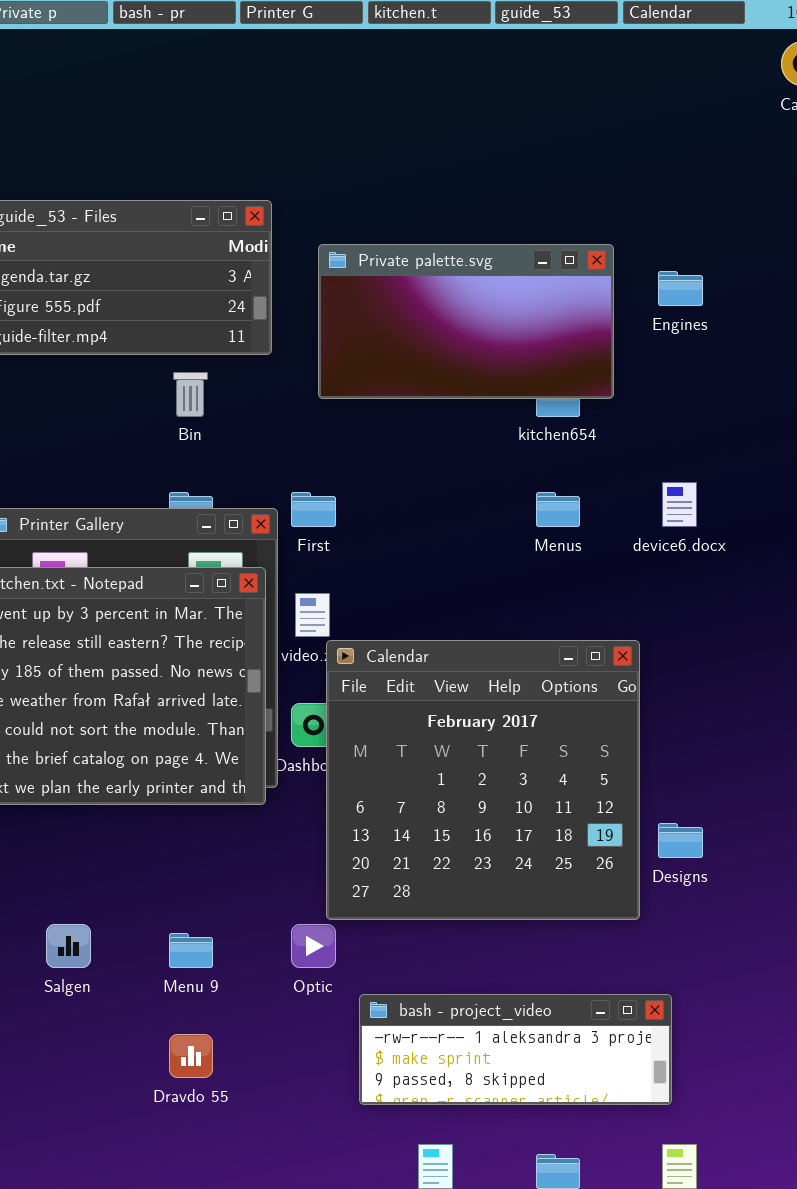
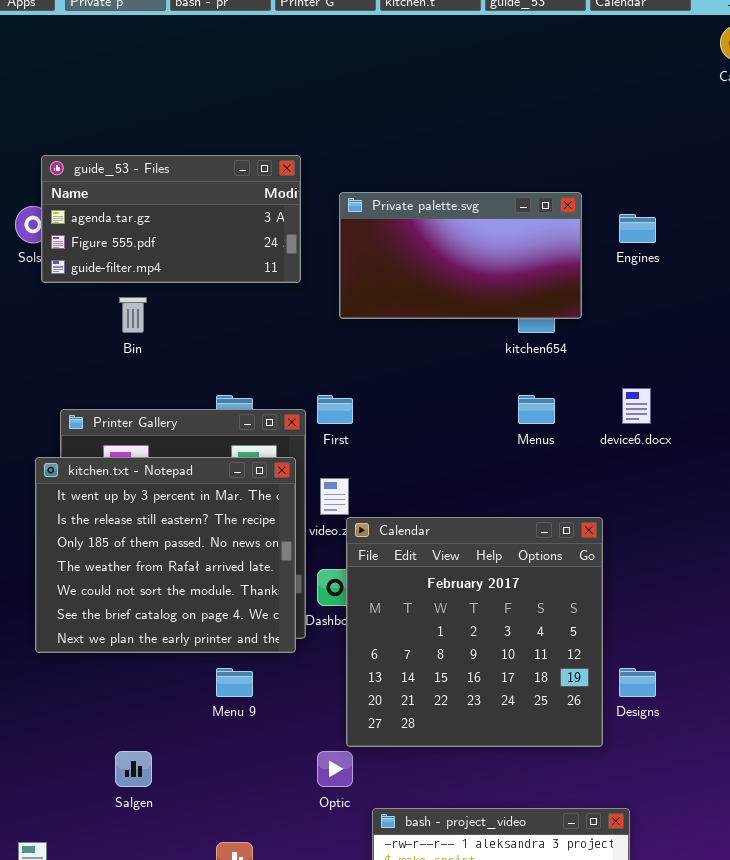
Bin: [173,372,208,417] -> [119,297,147,333], moved
Menu 9: [169,933,213,968] -> [216,668,253,697], moved

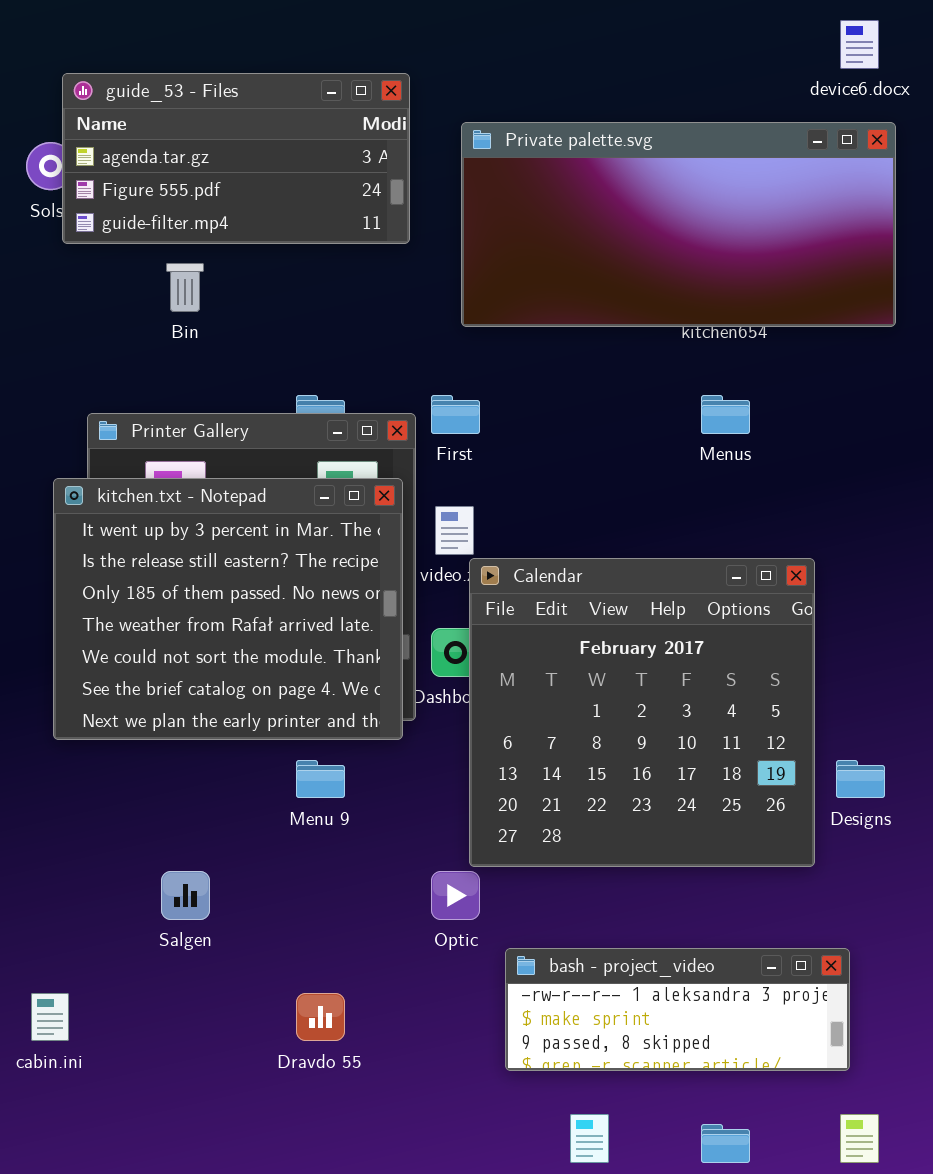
Private palette.svg: [339,192,582,319] -> [461,122,896,327], resized
device6.docx: [622,388,651,424] -> [840,20,879,69], moved

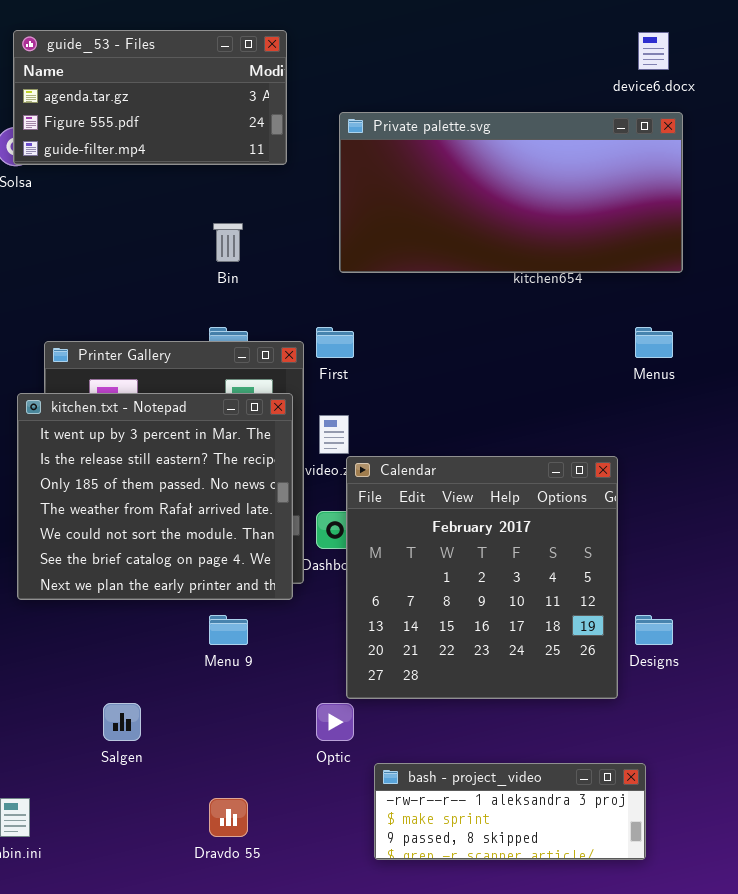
guide_53 - Files: [62,73,410,244] -> [13,30,287,165], moved
Bin: [166,263,204,312] -> [213,223,243,262], moved
Menus: [701,395,750,434] -> [635,327,673,358], moved

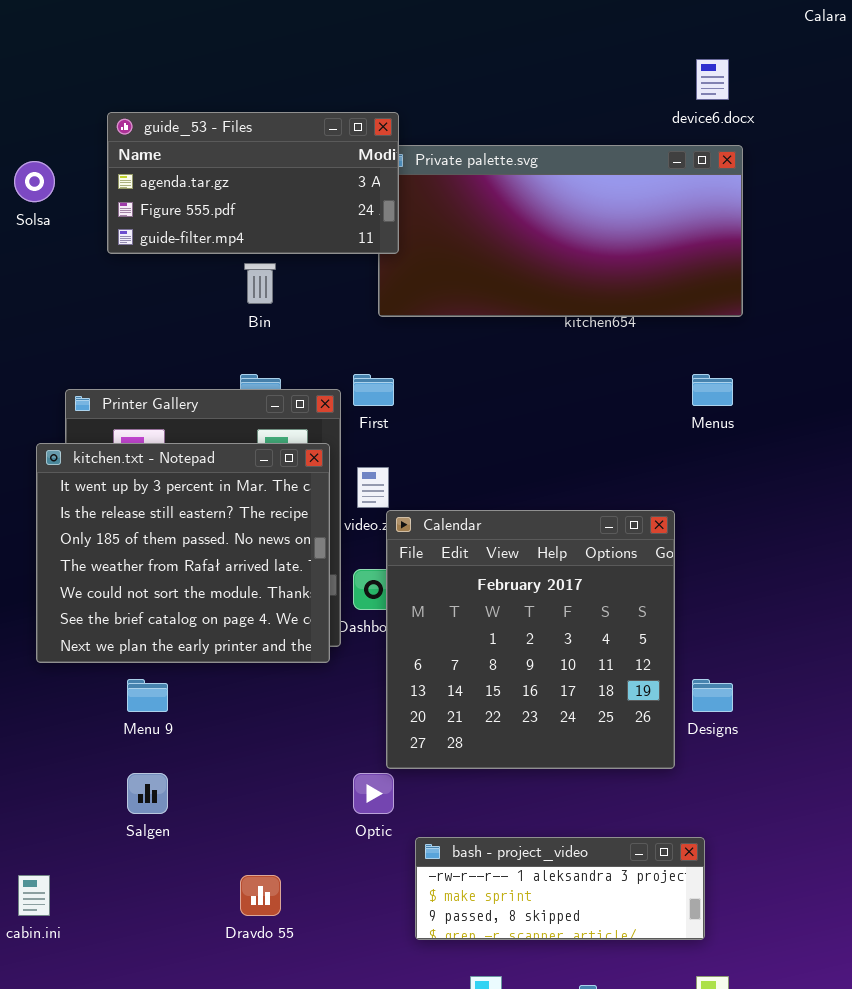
guide_53 - Files: [13,30,287,165] -> [107,112,399,254], moved
Menu 9: [209,615,248,645] -> [127,679,168,712], moved

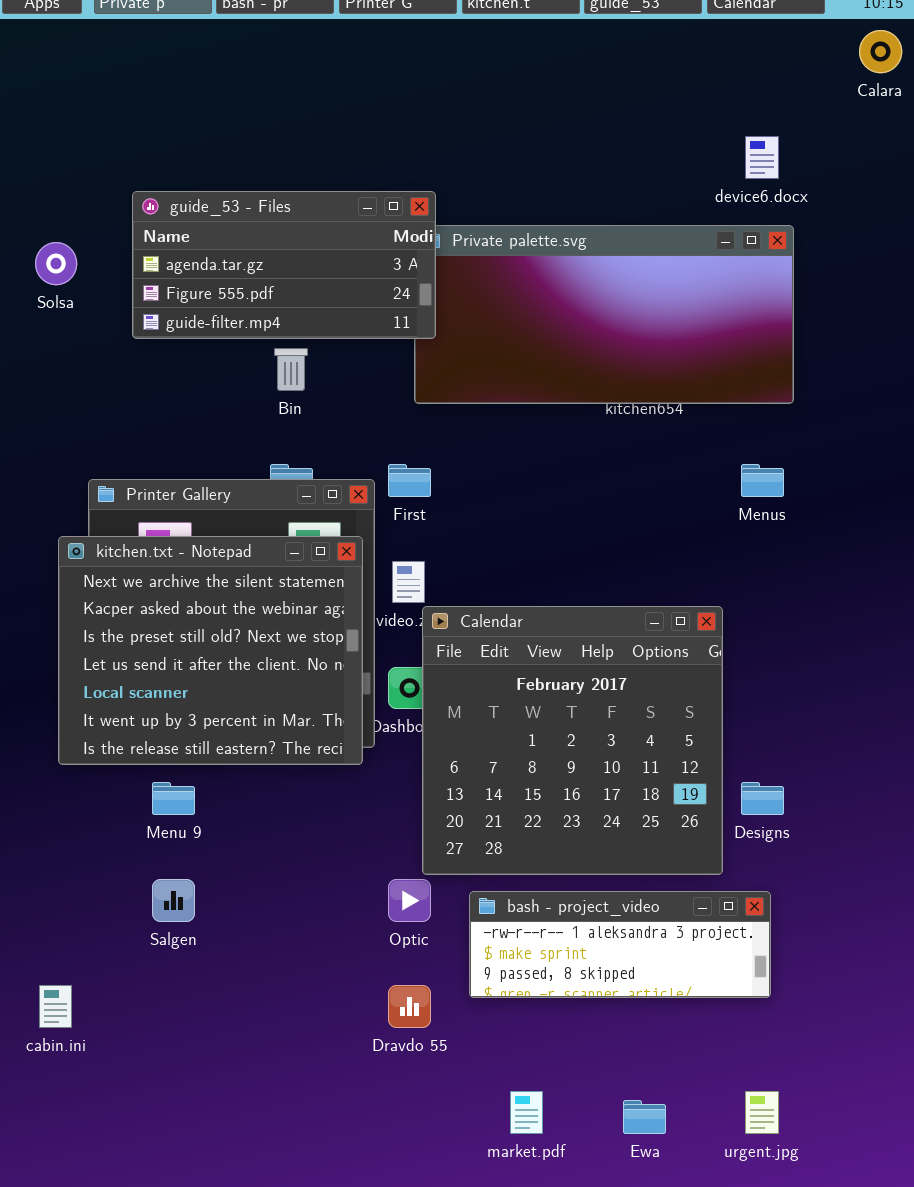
kitchen.txt - Notepad: [36,443,330,663] -> [58,536,363,765], scrolled up 5 rows
bash - project_video: [415,837,705,940] -> [469,891,771,998], moved
Dravdo 55: [240,875,281,916] -> [388,985,431,1028], moved

